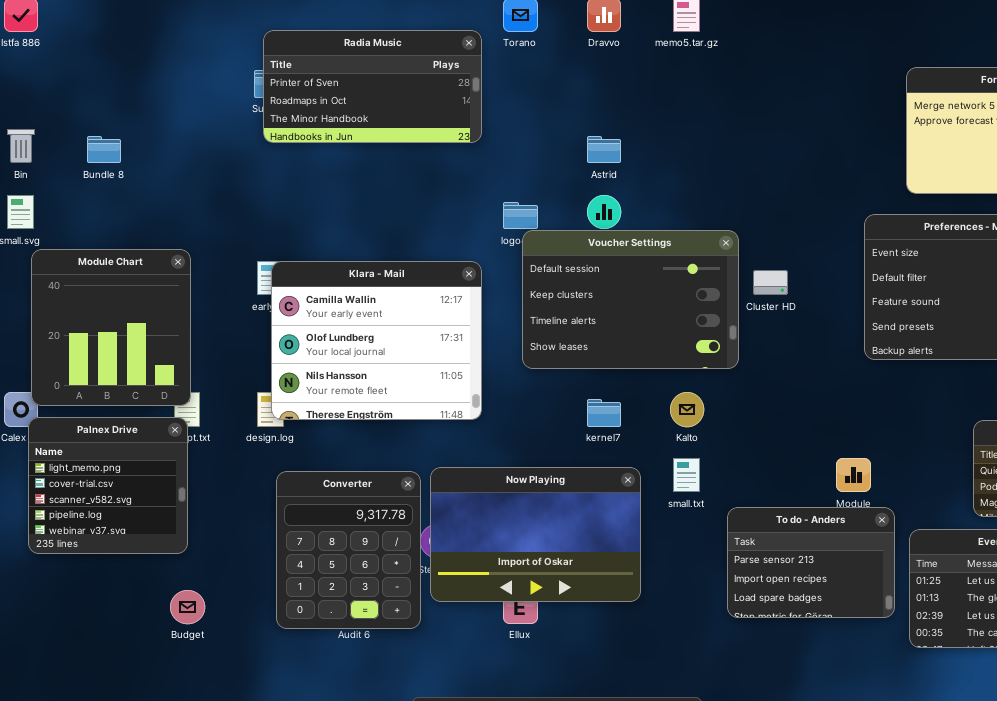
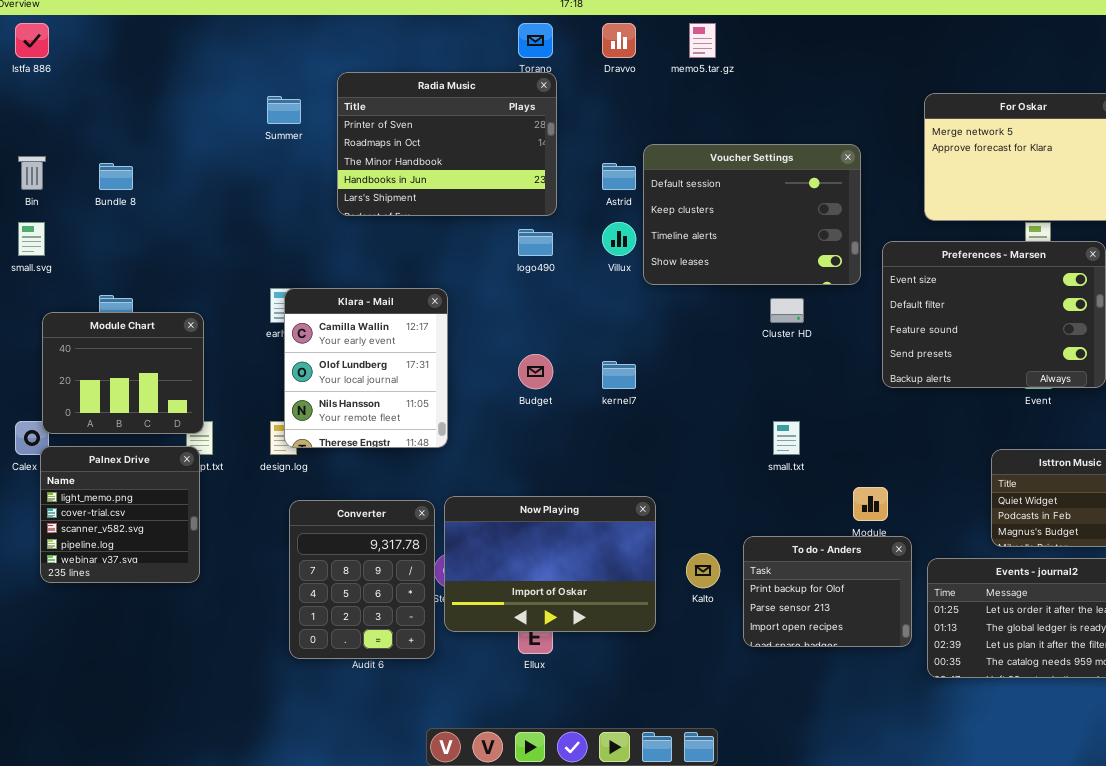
Radia Music: [263,30,482,143] -> [337,72,557,216], moved, resized
Voucher Settings: [522,230,739,369] -> [643,144,861,285], moved
Module Chart: [31,249,191,406] -> [42,312,204,434], resized
Klara - Mail: [271,261,482,420] -> [284,288,448,448], resized
Kalto: [670,392,704,427] -> [686,553,720,588], moved
kernel7: [587,399,621,427] -> [602,361,636,389], moved
small.txt: [673,458,700,492] -> [773,421,800,455], moved
To do - Anders: [727,507,895,618] -> [743,536,912,647], scrolled up 1 row
Budget: [170,590,205,624] -> [518,354,553,389], moved

